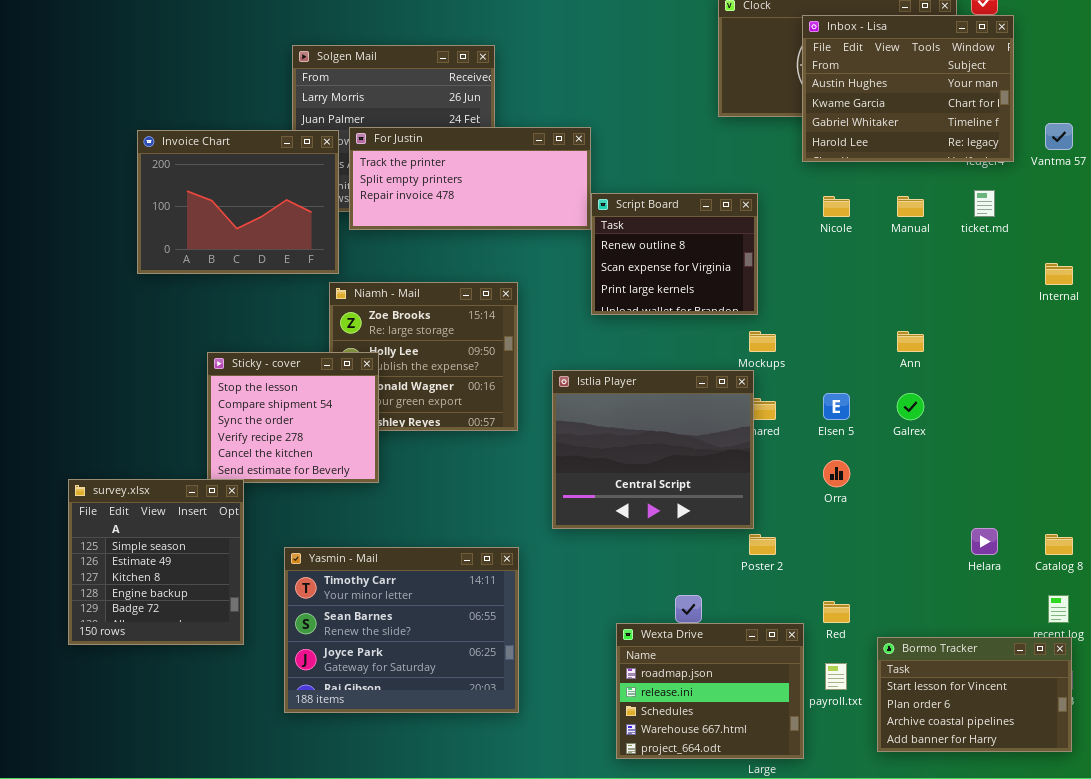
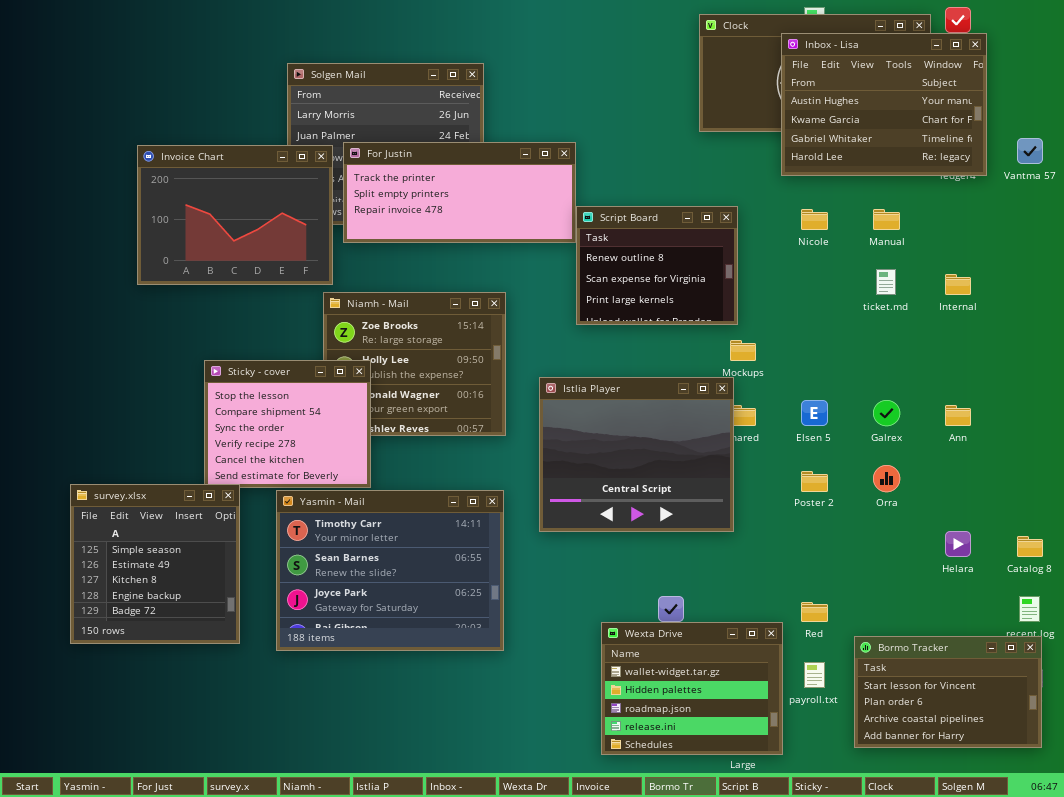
ticket.md: [974,190,995,217] -> [876,269,896,295], moved
Internal: [1045,263,1073,285] -> [945,274,971,295], moved
Ann: [897,331,924,352] -> [945,405,971,426], moved
Orra: [823,460,850,487] -> [873,465,900,492], moved
Poster 2: [749,534,776,555] -> [801,471,828,492], moved
Yasmin - Mail: [284,547,519,713] -> [276,490,504,651], moved
Wexta Drive: [616,623,804,759] -> [601,622,783,755], scrolled up 2 rows

